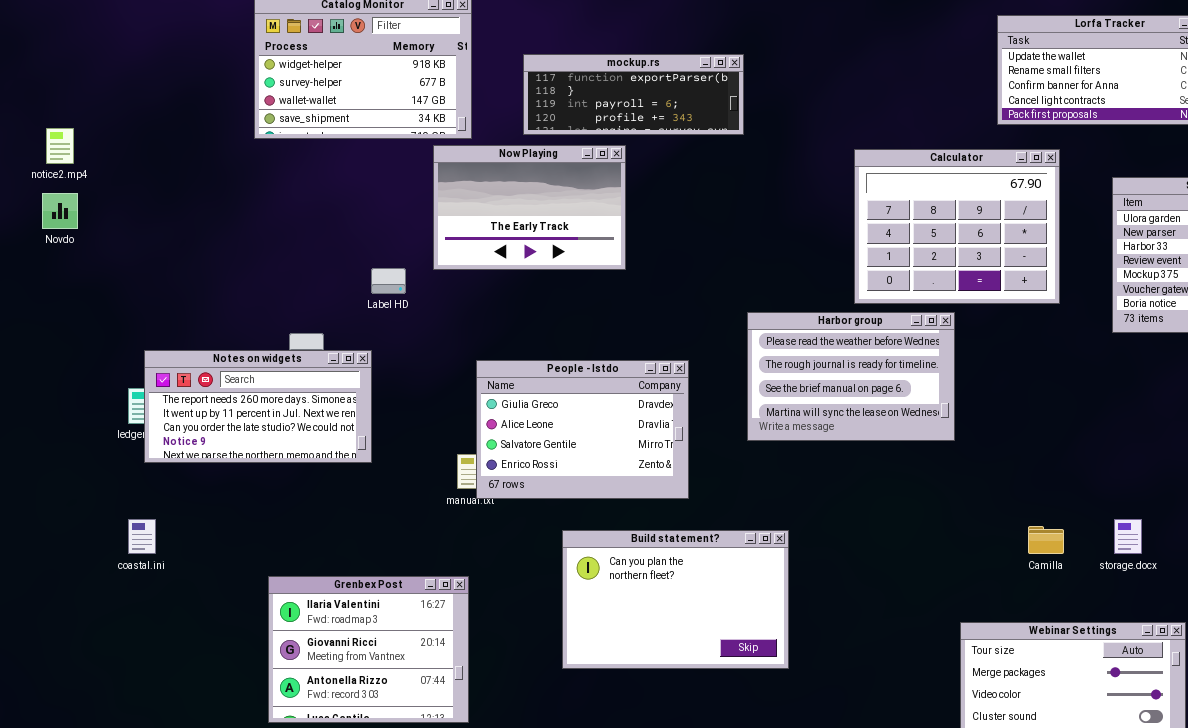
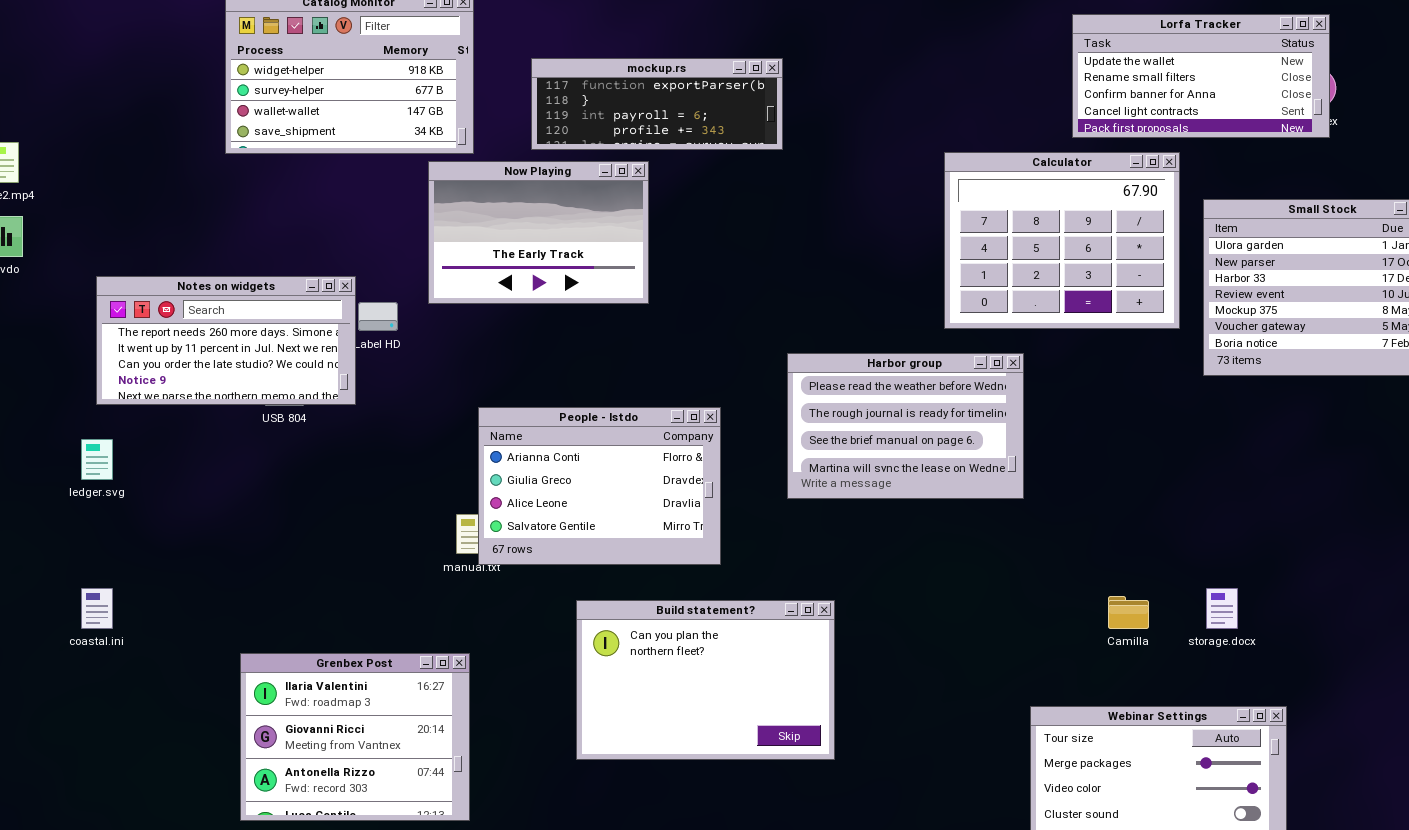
Calculator: [854,149,1060,304] -> [944,152,1180,329], moved
Notes on widgets: [144,350,372,463] -> [96,276,356,405], moved
People - Istdo: [476,360,689,499] -> [478,407,721,565], scrolled up 1 row

